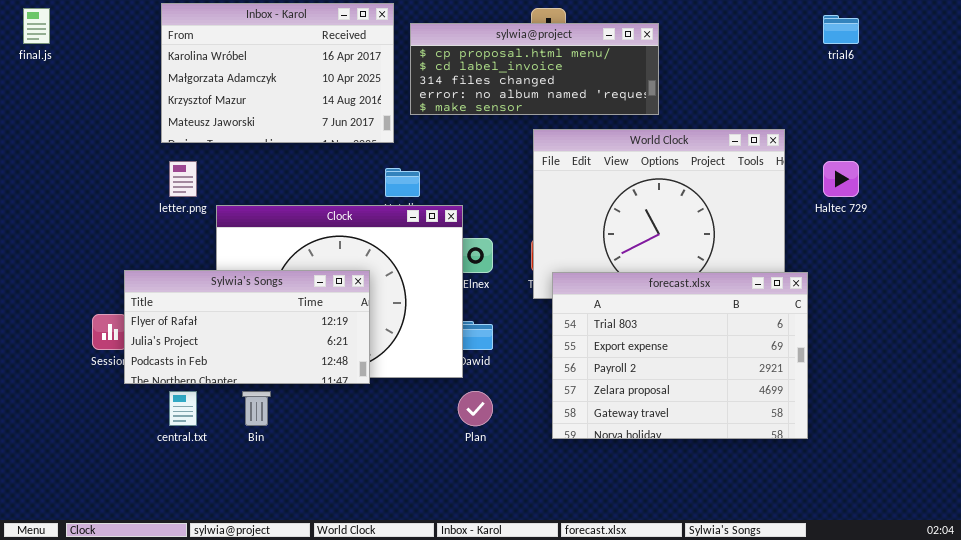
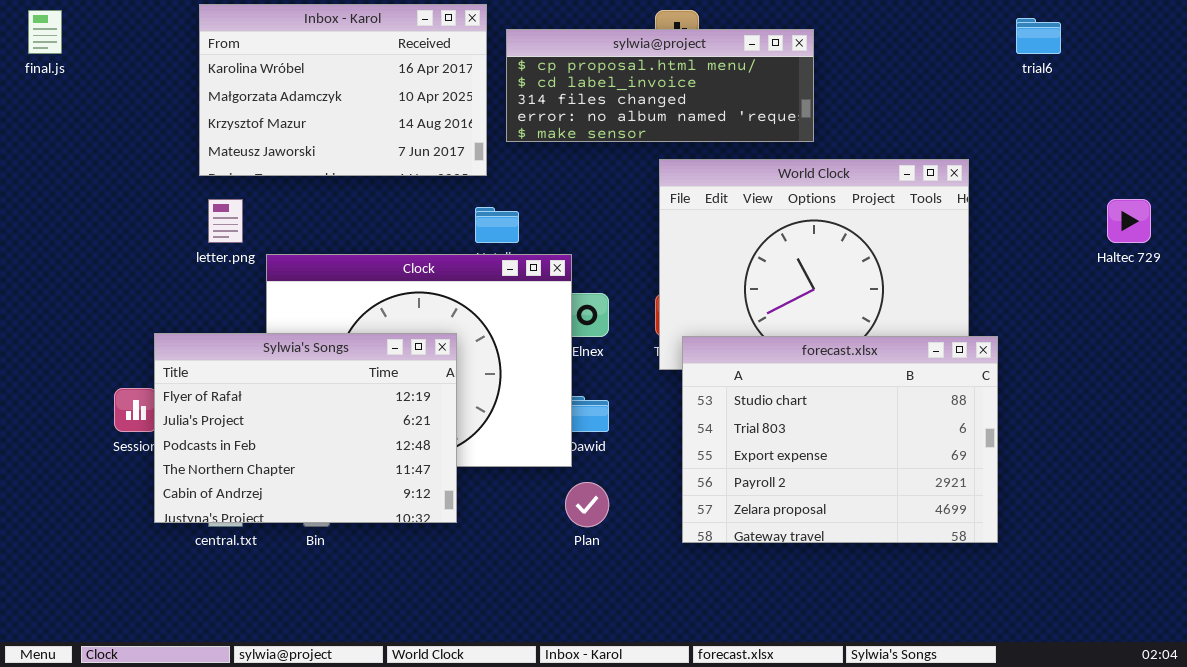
Haltec 729: [823,161,859,197] -> [1107,199,1151,243], moved
Sylwia's Songs: [124,270,370,384] -> [154,333,457,523], resized
forecast.xlsx: [552,272,808,439] -> [682,336,998,543], scrolled up 1 row

